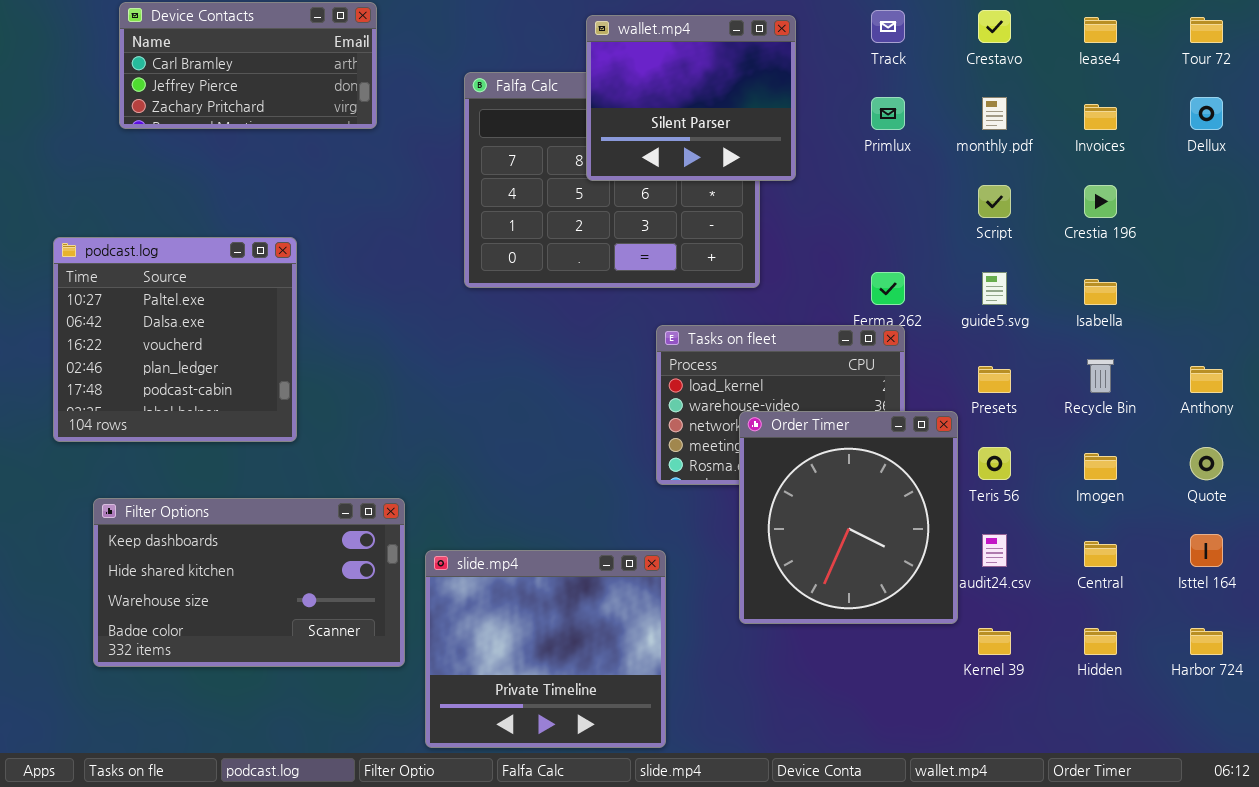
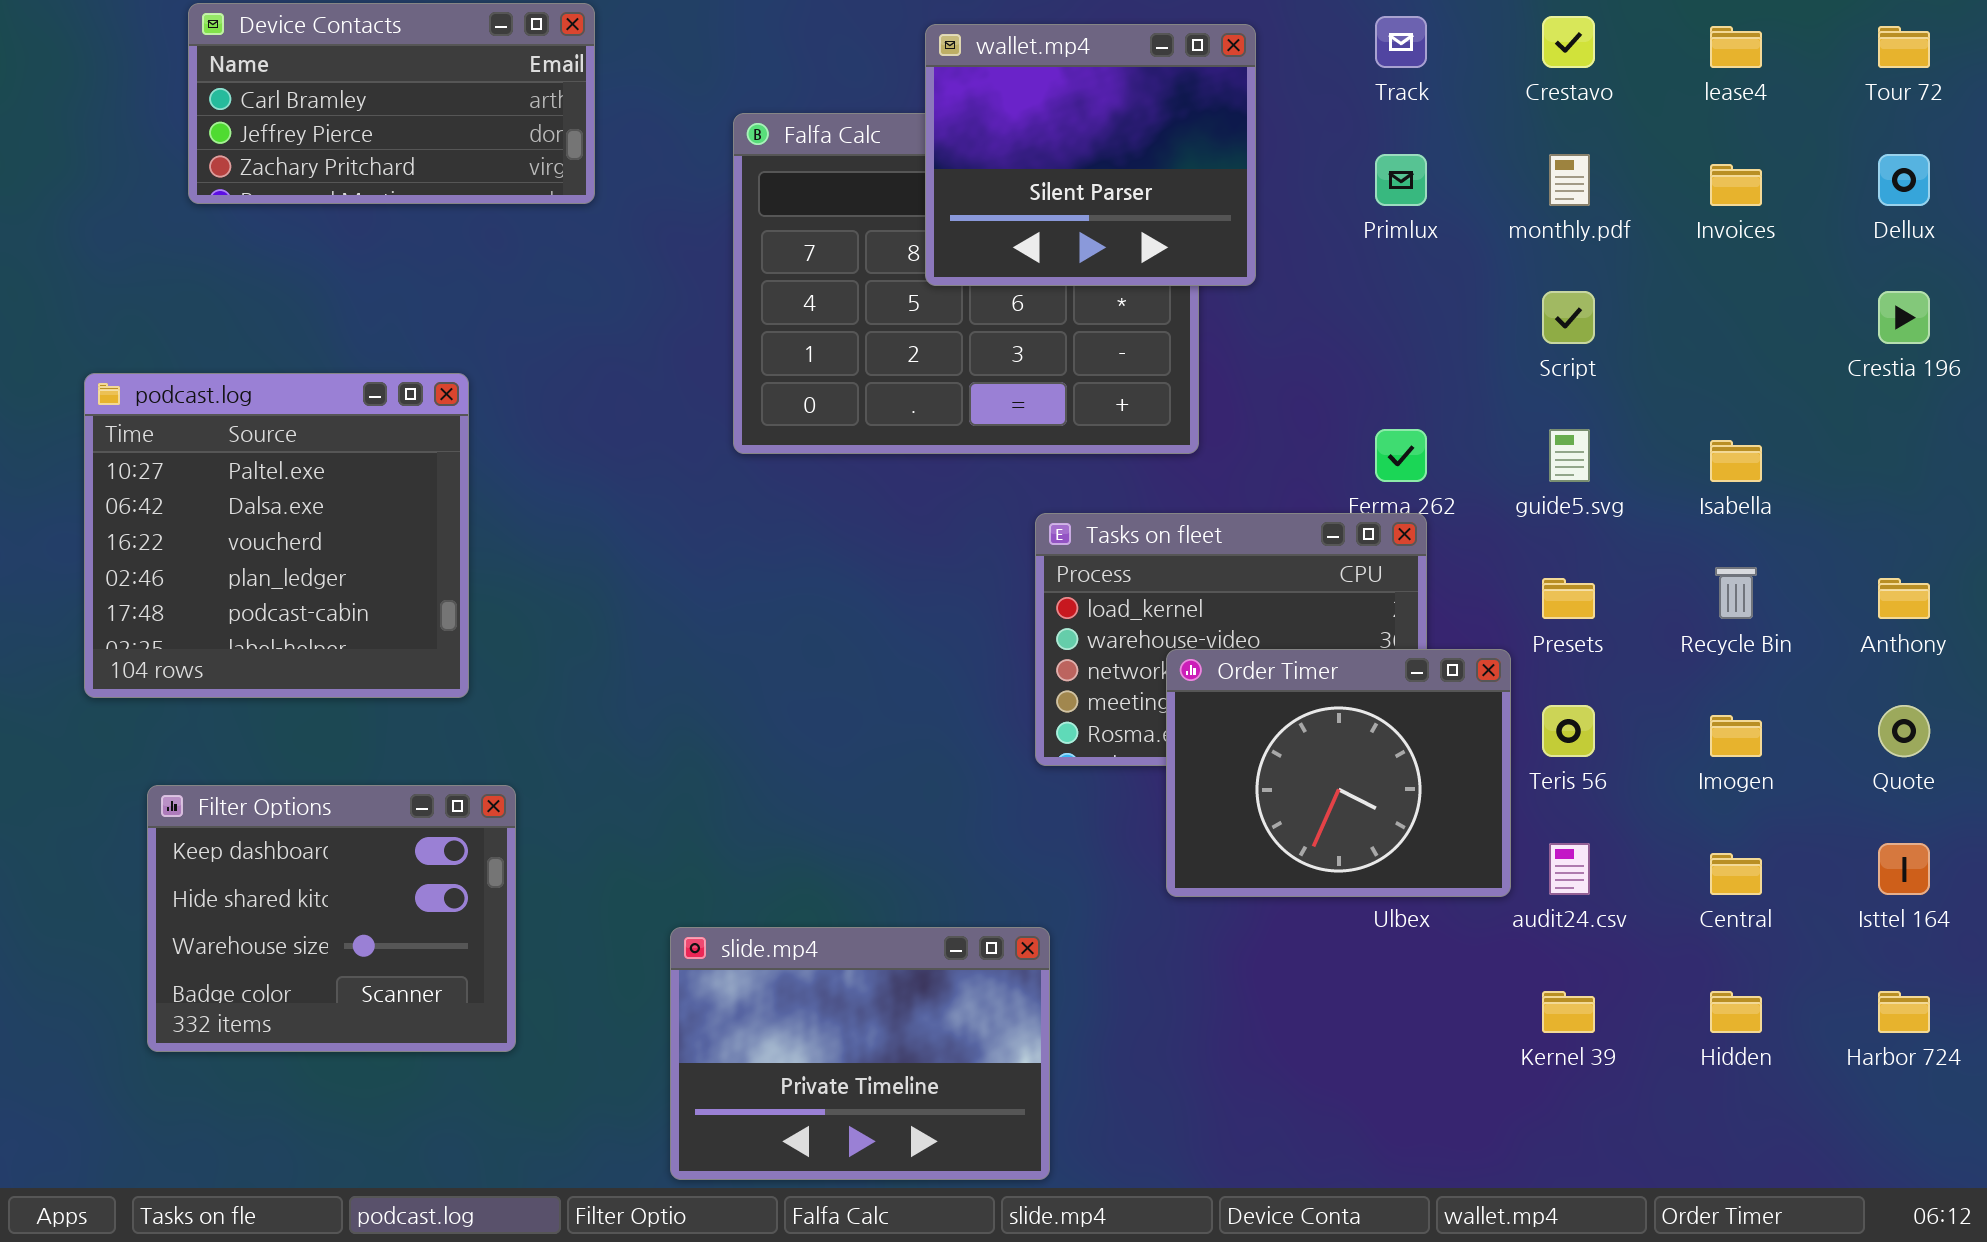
Crestia 196: [1084,185,1117,218] -> [1878,291,1930,344], moved
Order Timer: [739,411,958,624] -> [1166,649,1511,897], resized
Filter Options: [93,498,405,667] -> [147,785,516,1052], resized
slide.mp4: [425,550,666,748] -> [670,927,1050,1180], resized

